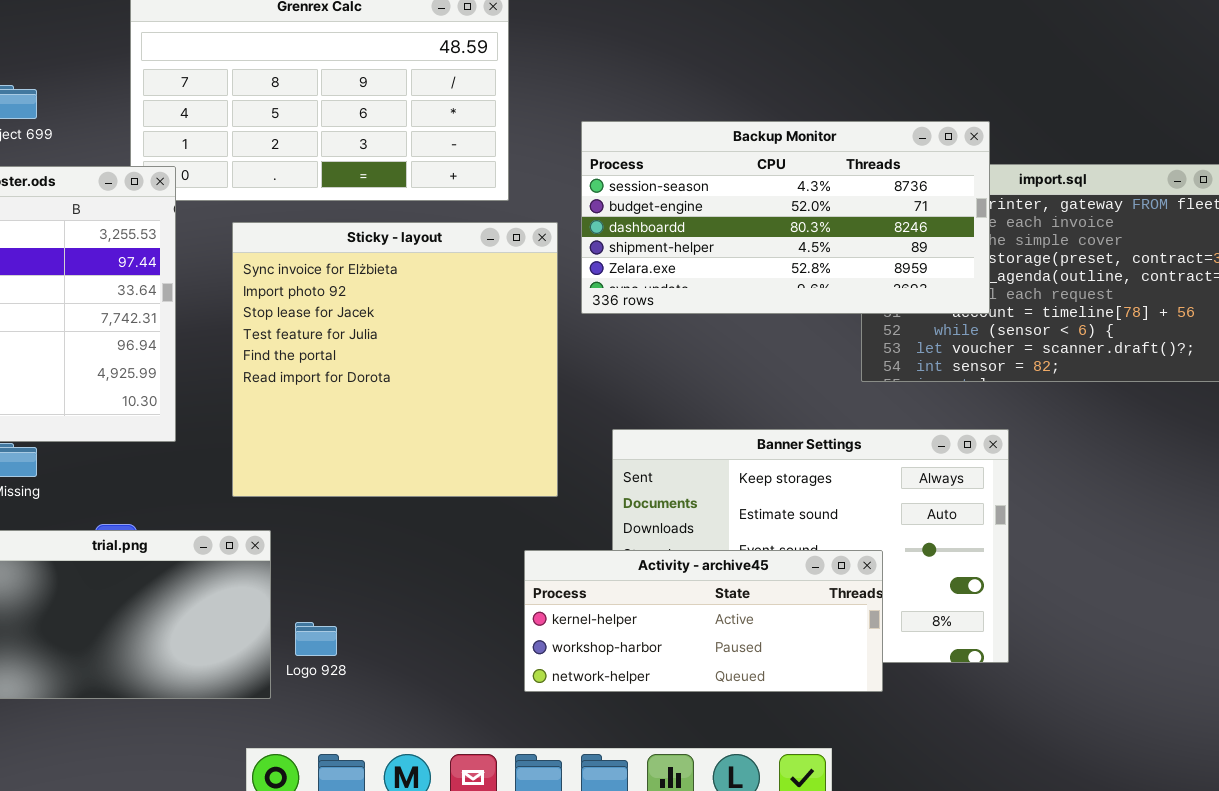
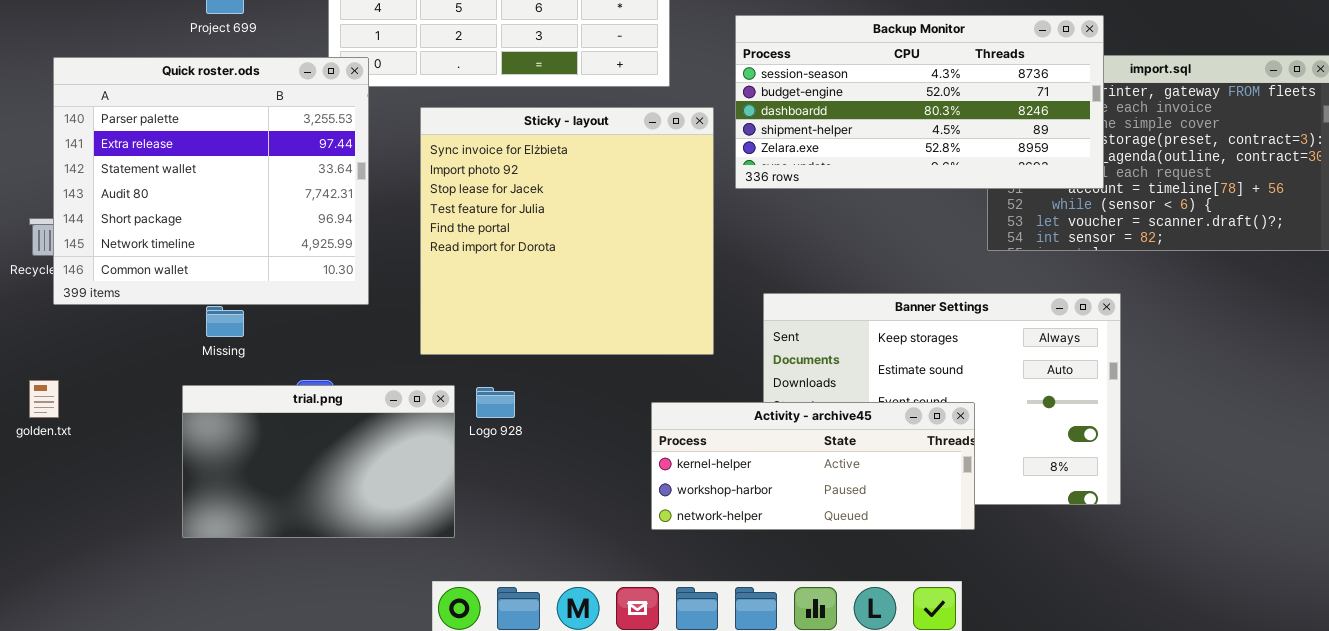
Activity - archive45: [524,550,883,692] -> [651,402,975,530], moved
Logo 928: [295,622,337,656] -> [476,387,515,418], moved

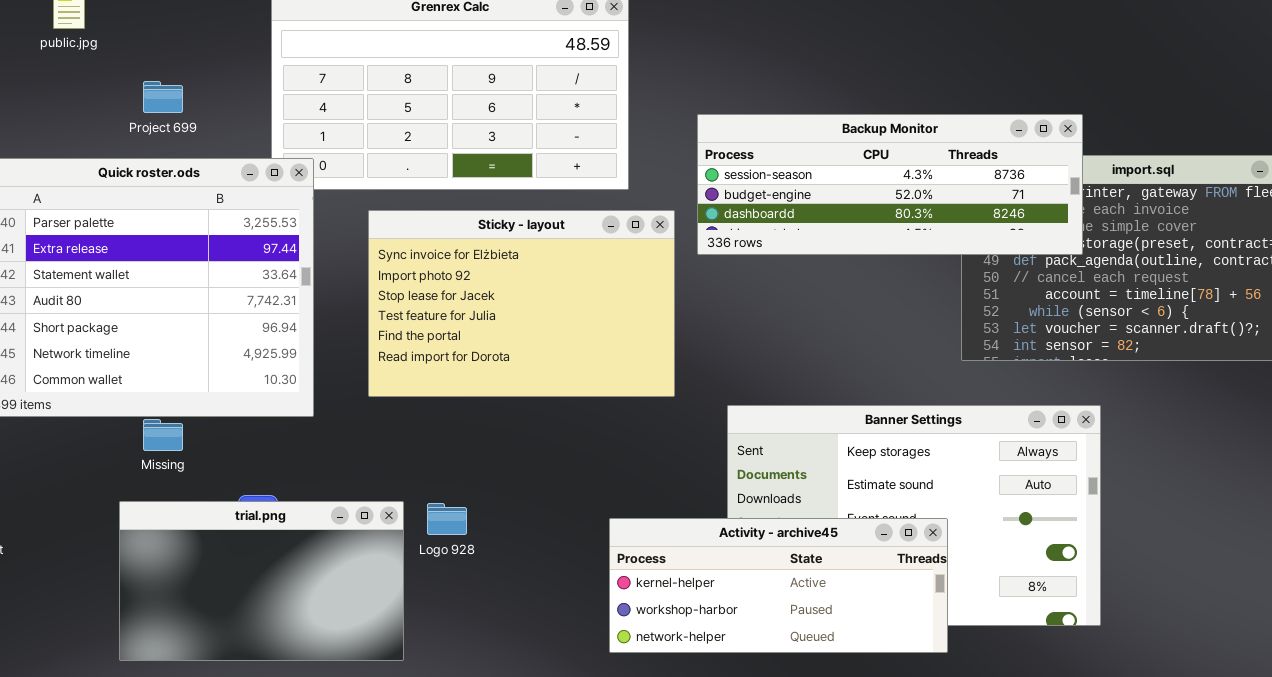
Backup Monitor: [735,15,1104,189] -> [697,114,1083,255], resized
Sticky - layout: [420,107,714,355] -> [368,210,675,397], resized

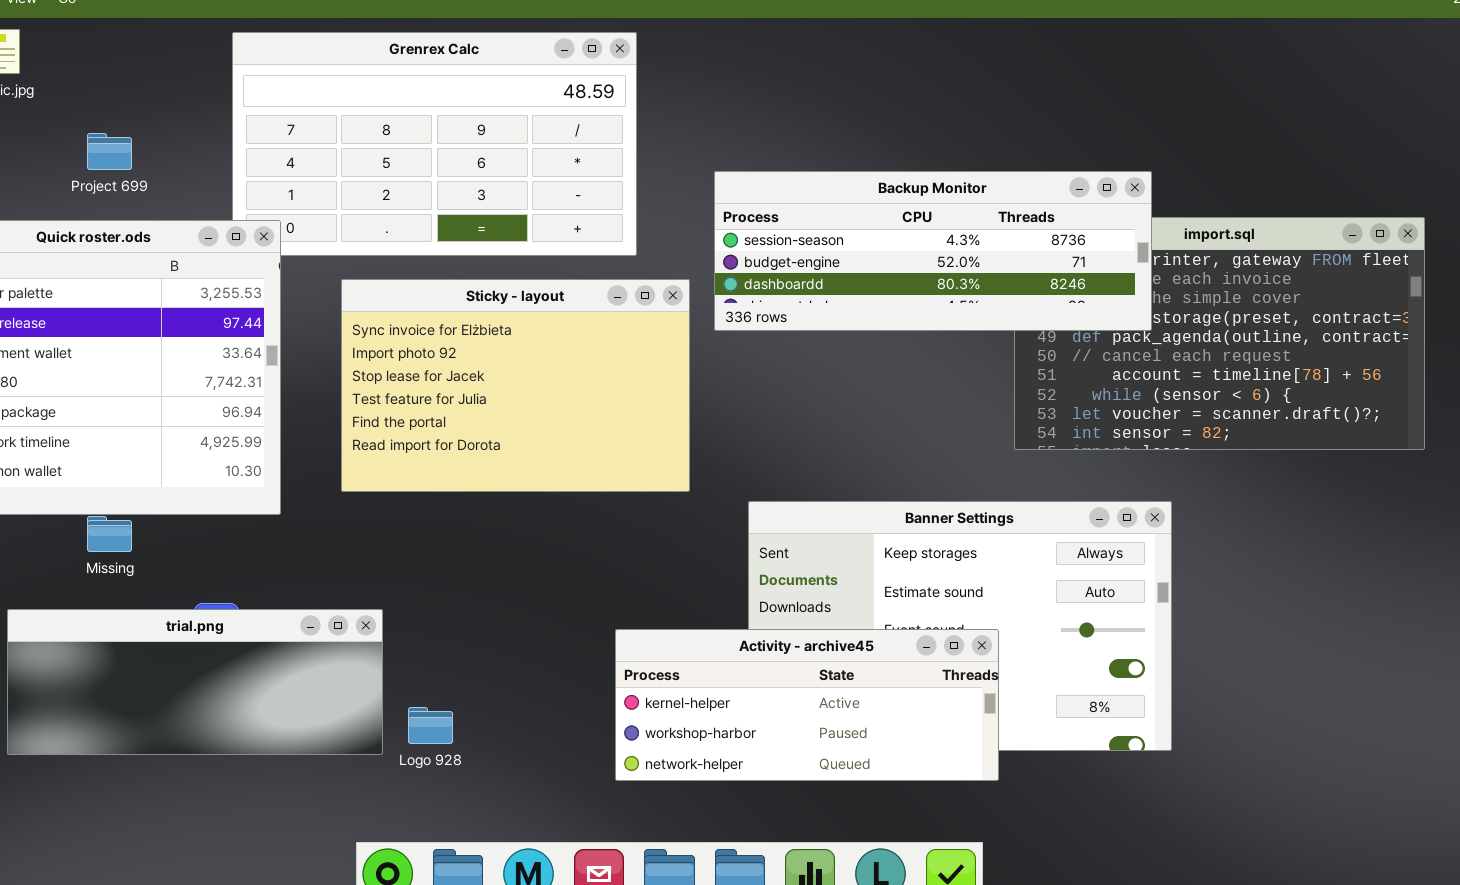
trial.png: [119,501,404,661] -> [7,609,383,755], resized
Logo 928: [427,503,467,535] -> [408,707,453,744], moved

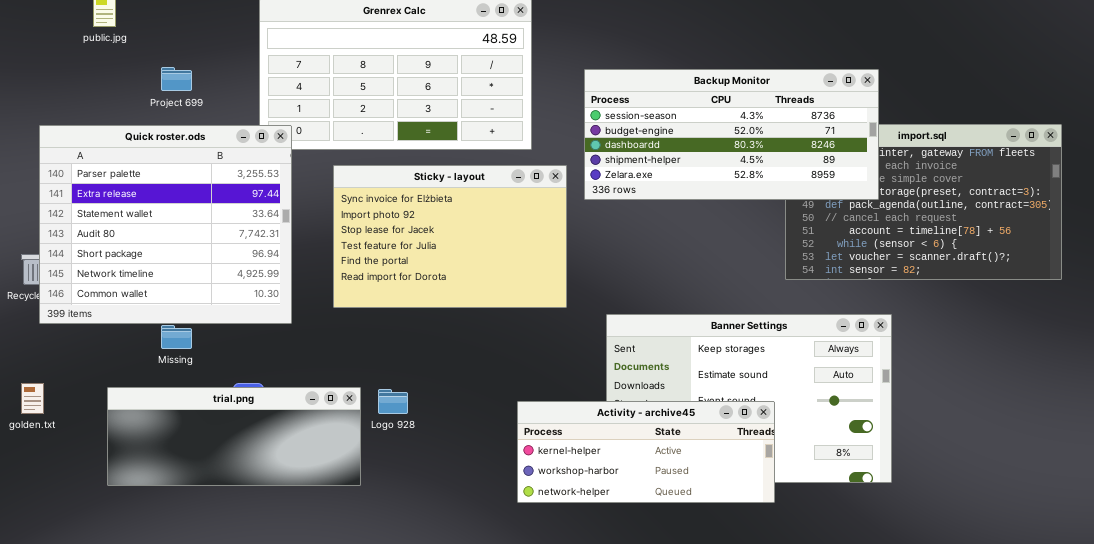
Backup Monitor: [714,171,1152,331] -> [584,69,879,200], resized
Logo 928: [408,707,453,744] -> [378,389,408,414], moved

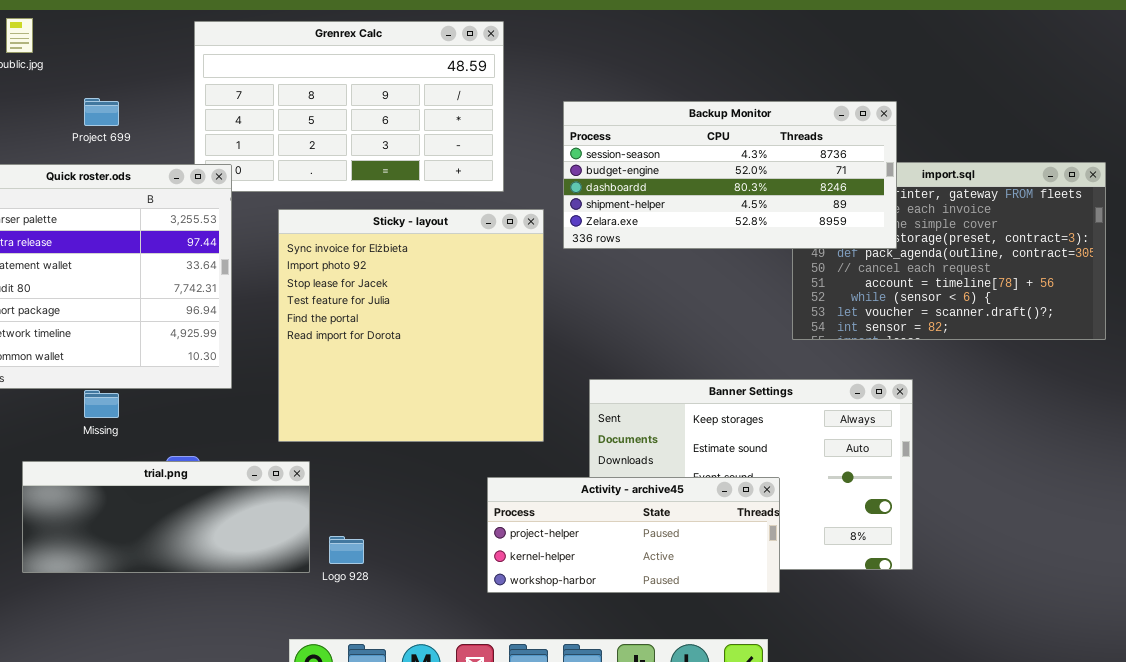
Sticky - layout: [333,165,567,308] -> [278,209,544,442], resized
Logo 928: [378,389,408,414] -> [329,536,364,564], moved
Activity - archive45: [517,401,775,503] -> [487,477,780,593], scrolled up 1 row

